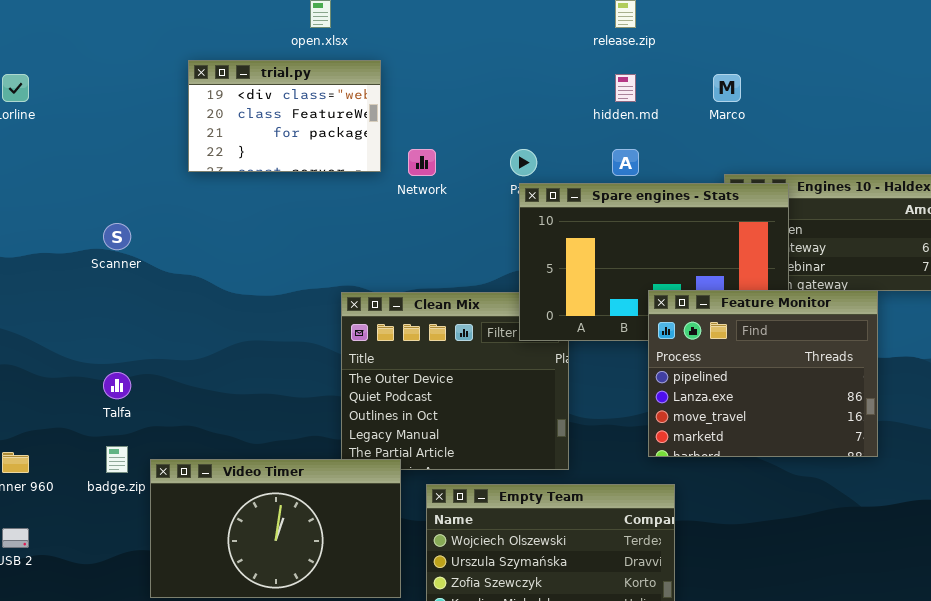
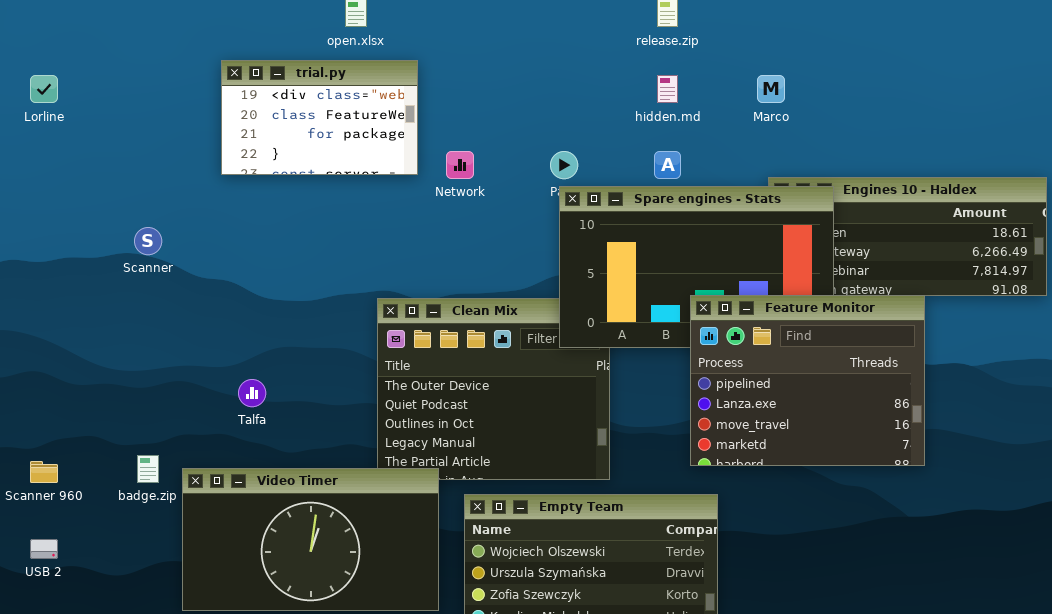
Talfa: [103,372,131,399] -> [238,379,266,407], moved

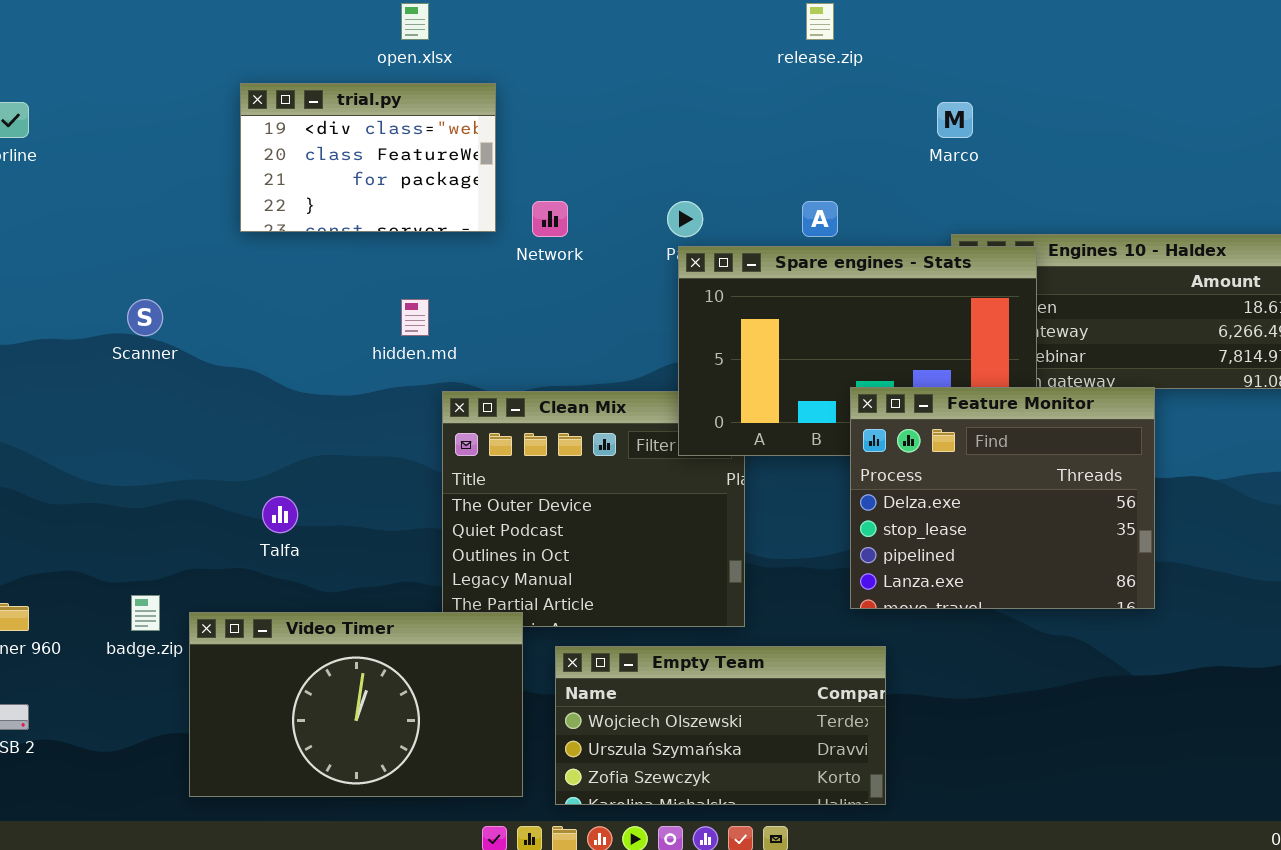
hidden.md: [657,75,678,103] -> [401,299,429,336], moved
Feature Monitor: [690,295,925,466] -> [850,387,1155,609], scrolled up 2 rows

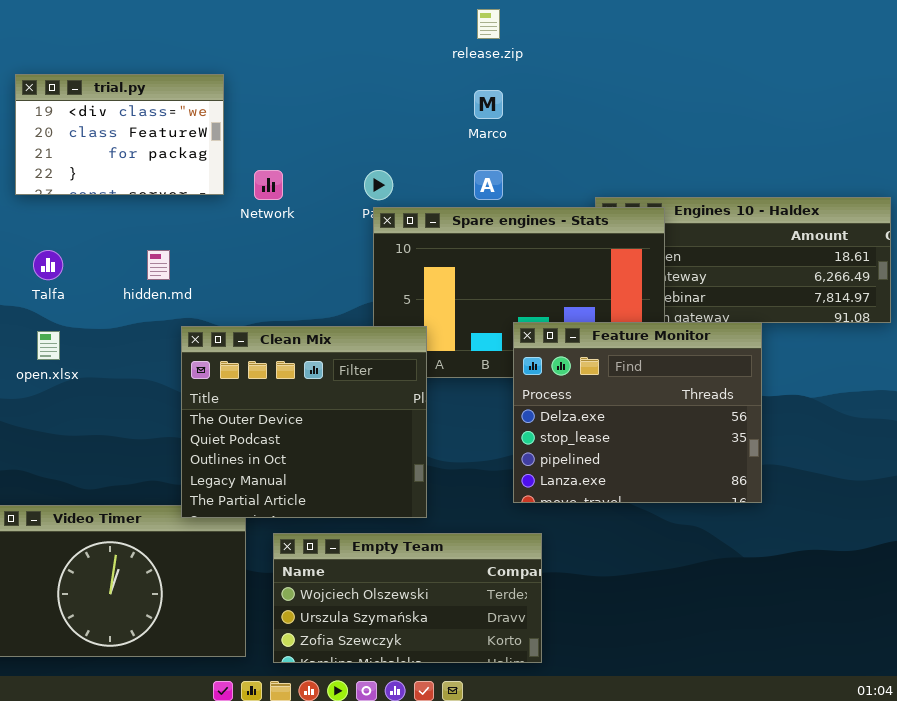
open.xlsx: [401,3,429,40] -> [37,331,60,360], moved
Marco: [937,102,973,138] -> [474,90,503,119], moved
Clean Mix: [442,391,745,627] -> [181,326,427,518], raised
Talfa: [262,496,298,533] -> [33,250,63,280], moved

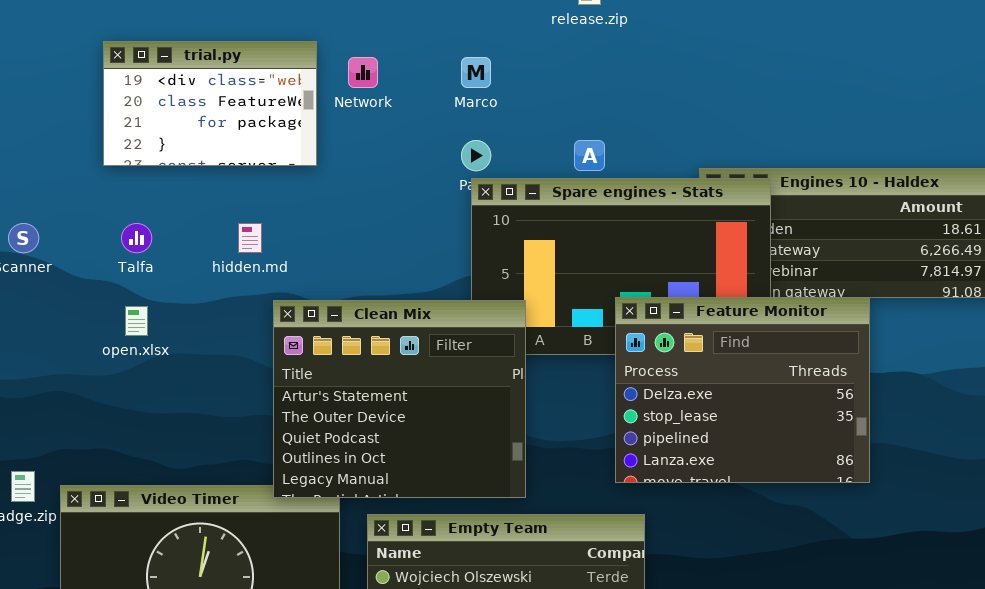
Marco: [474,90,503,119] -> [461,57,491,88], moved
Network: [254,170,283,200] -> [348,57,378,88], moved
Clean Mix: [181,326,427,518] -> [273,300,526,498], scrolled up 1 row

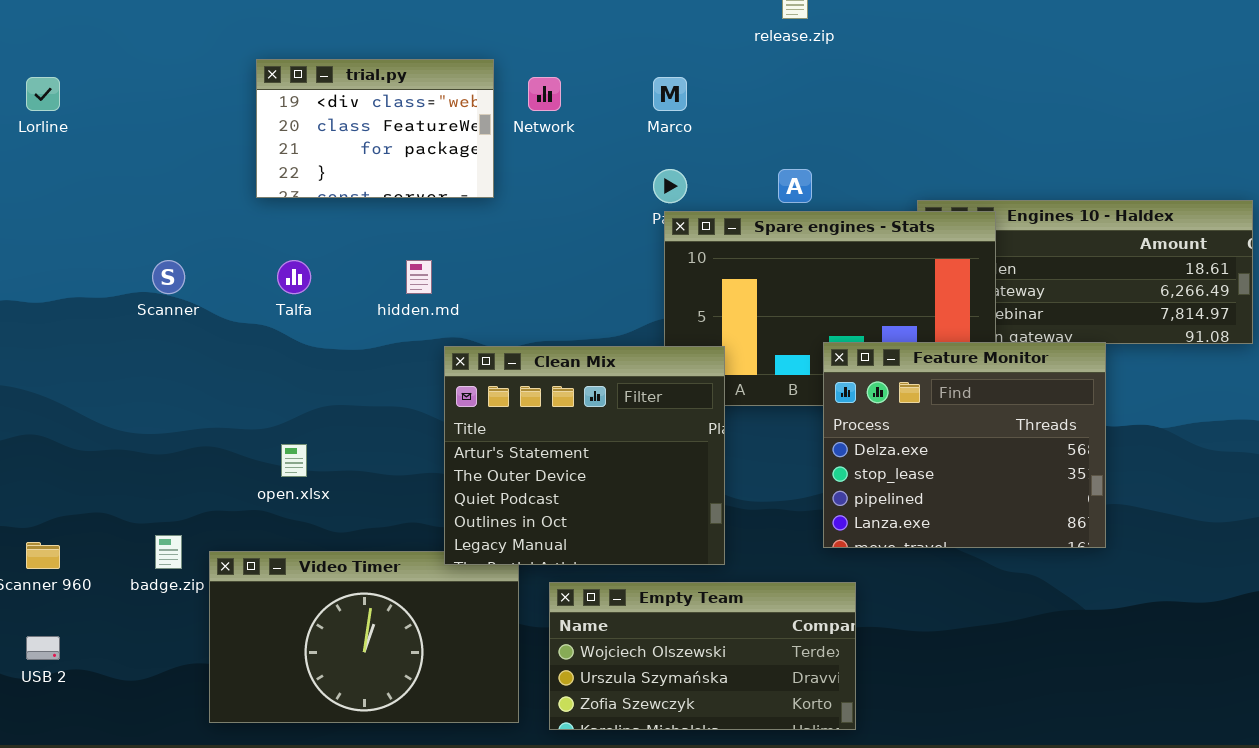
open.xlsx: [125,306,148,336] -> [281,444,307,477], moved

